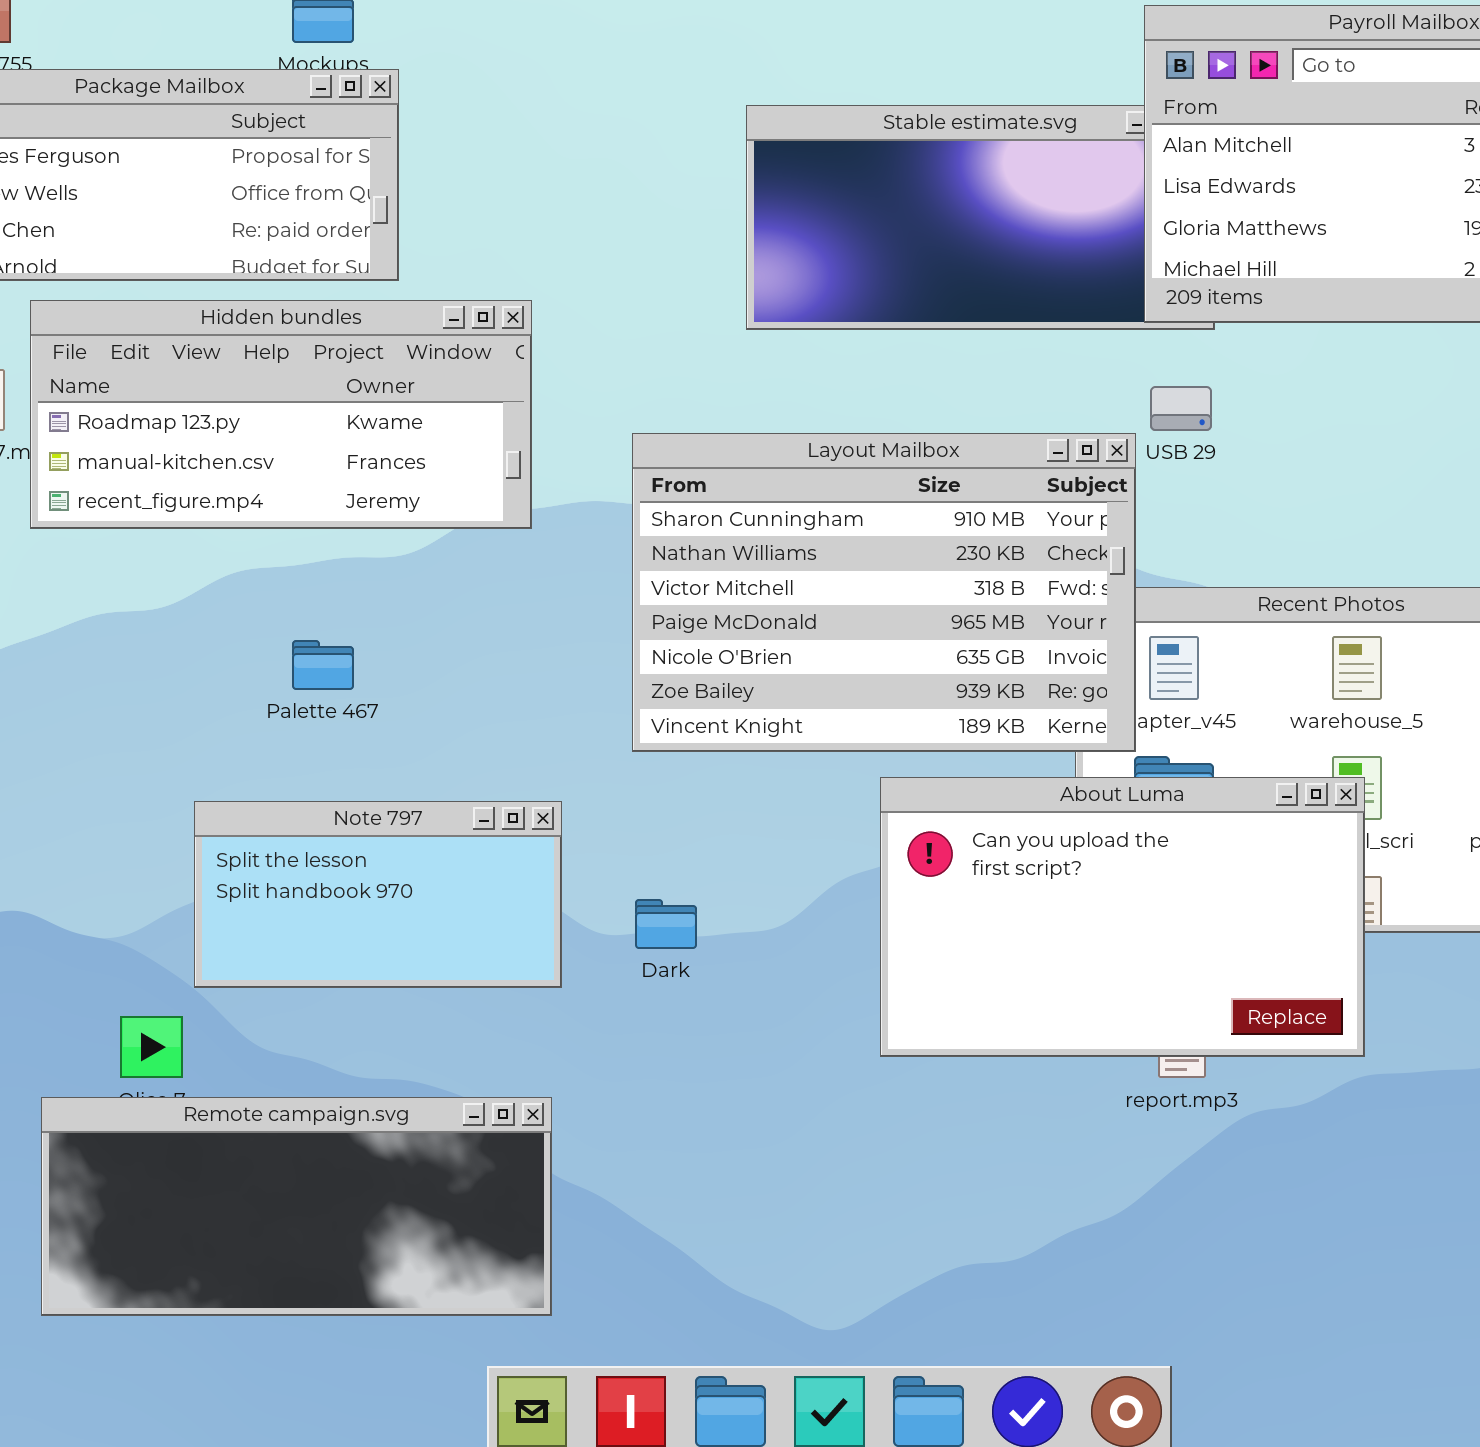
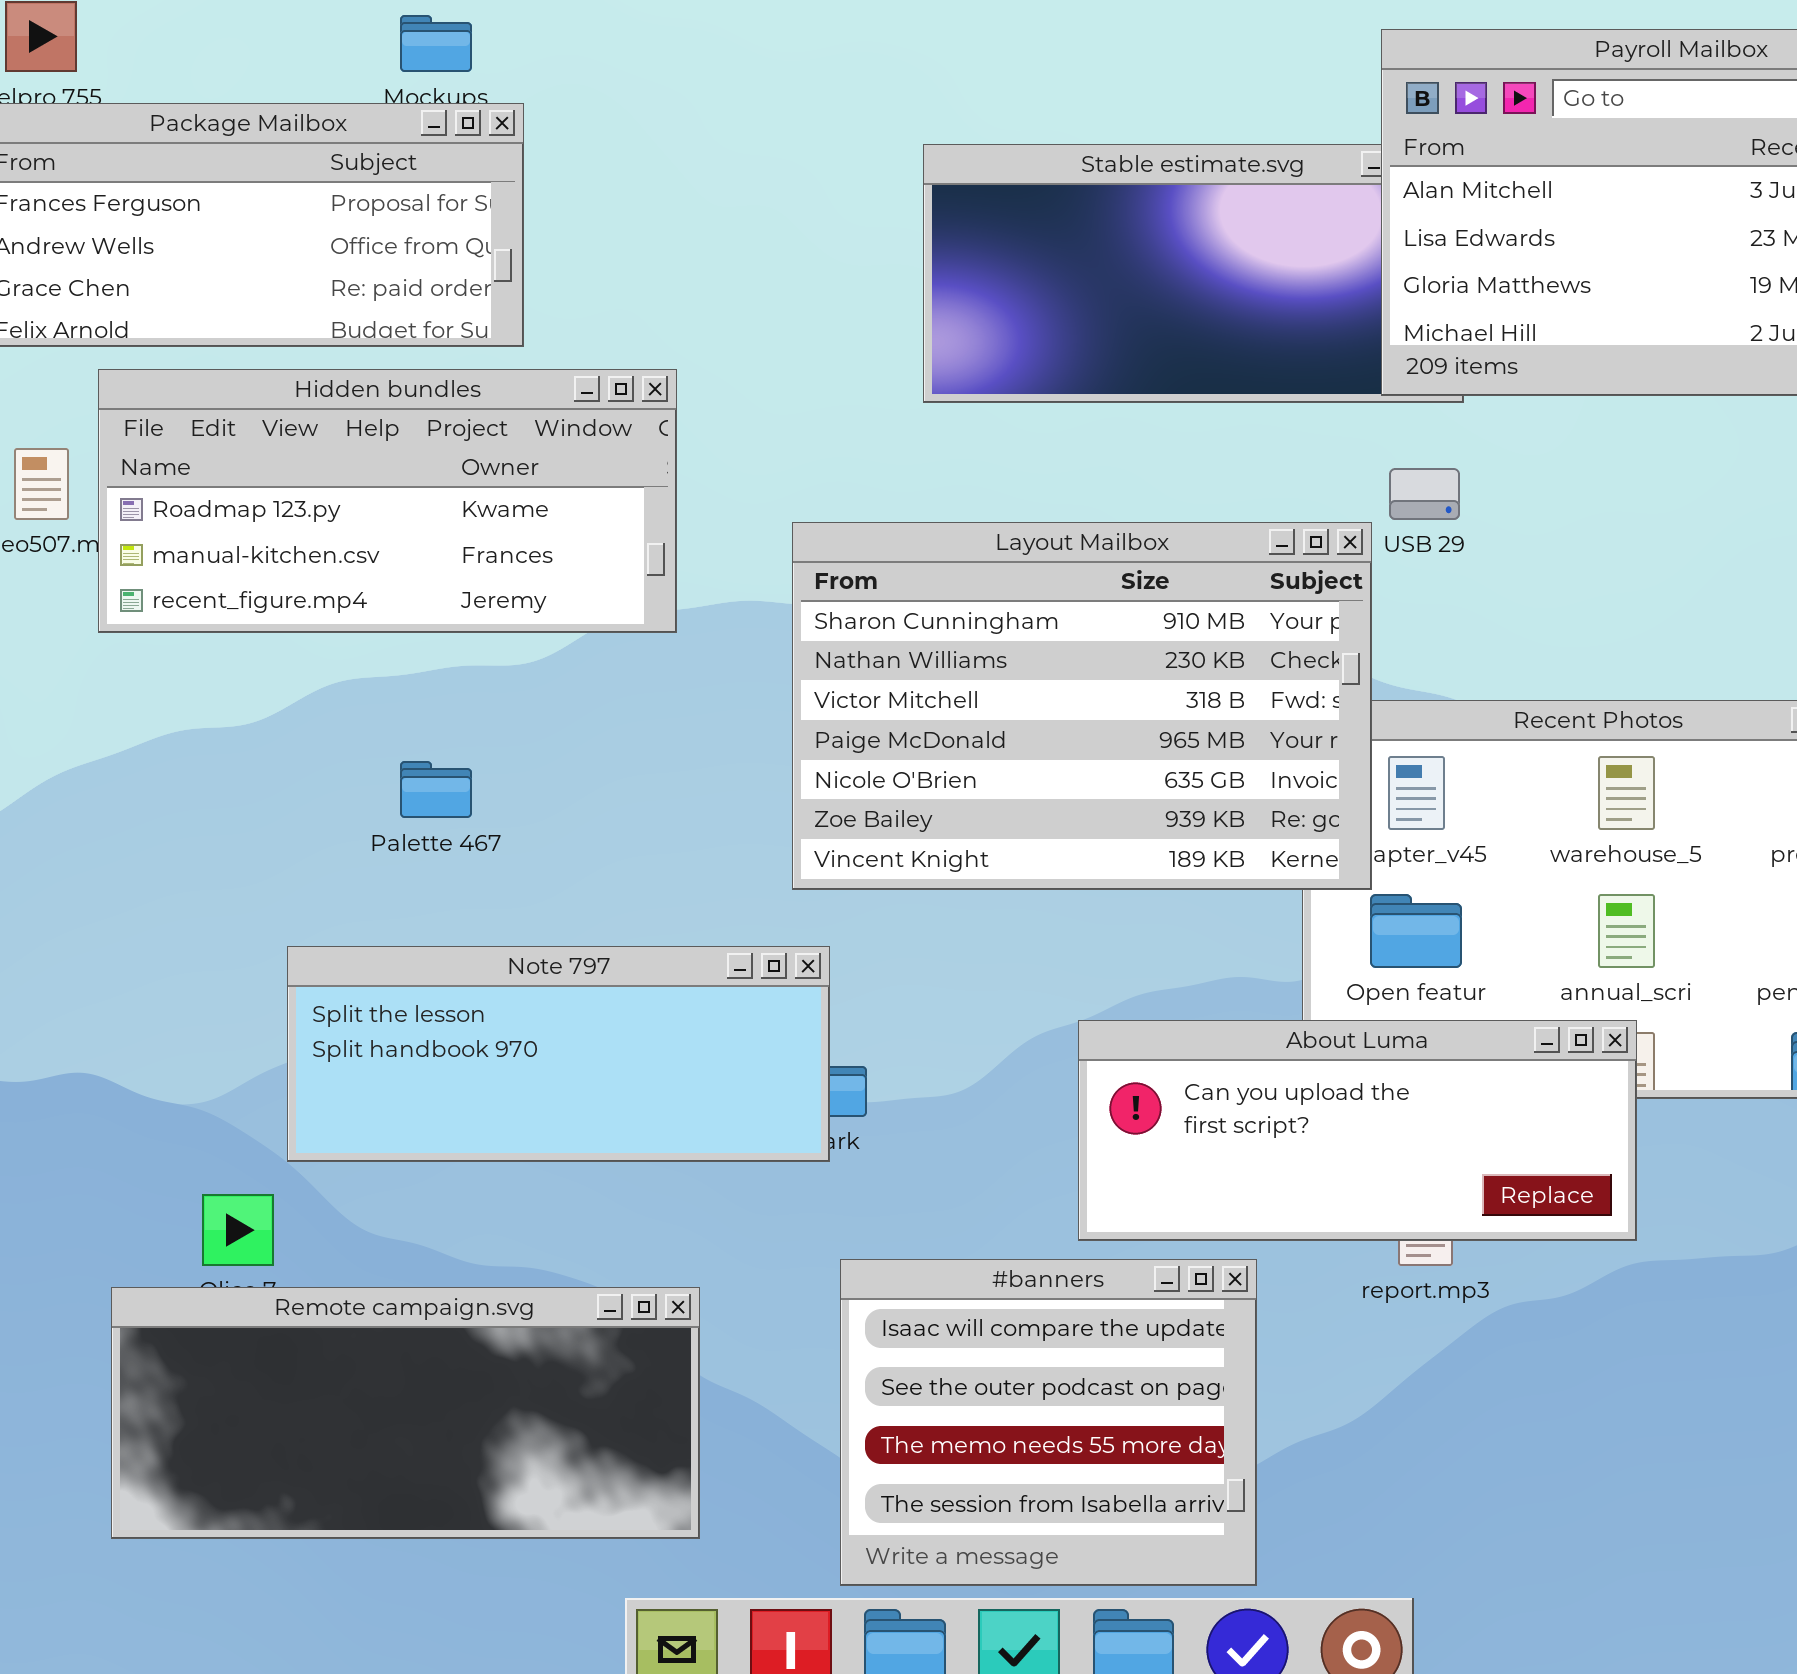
About Luma: [880,777,1365,1057] -> [1078,1020,1637,1241], resized
Note 797: [194,801,562,988] -> [287,946,830,1162], resized
#banners: none -> [840,1259,1257,1586], opened

